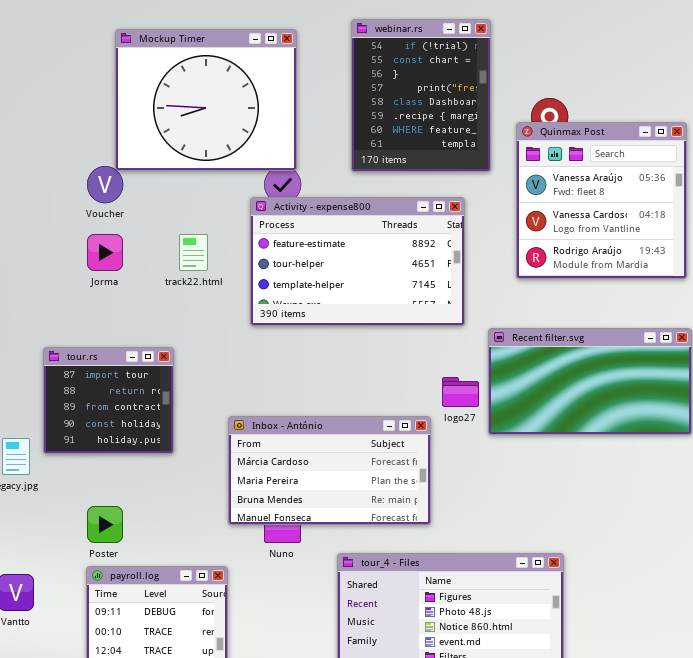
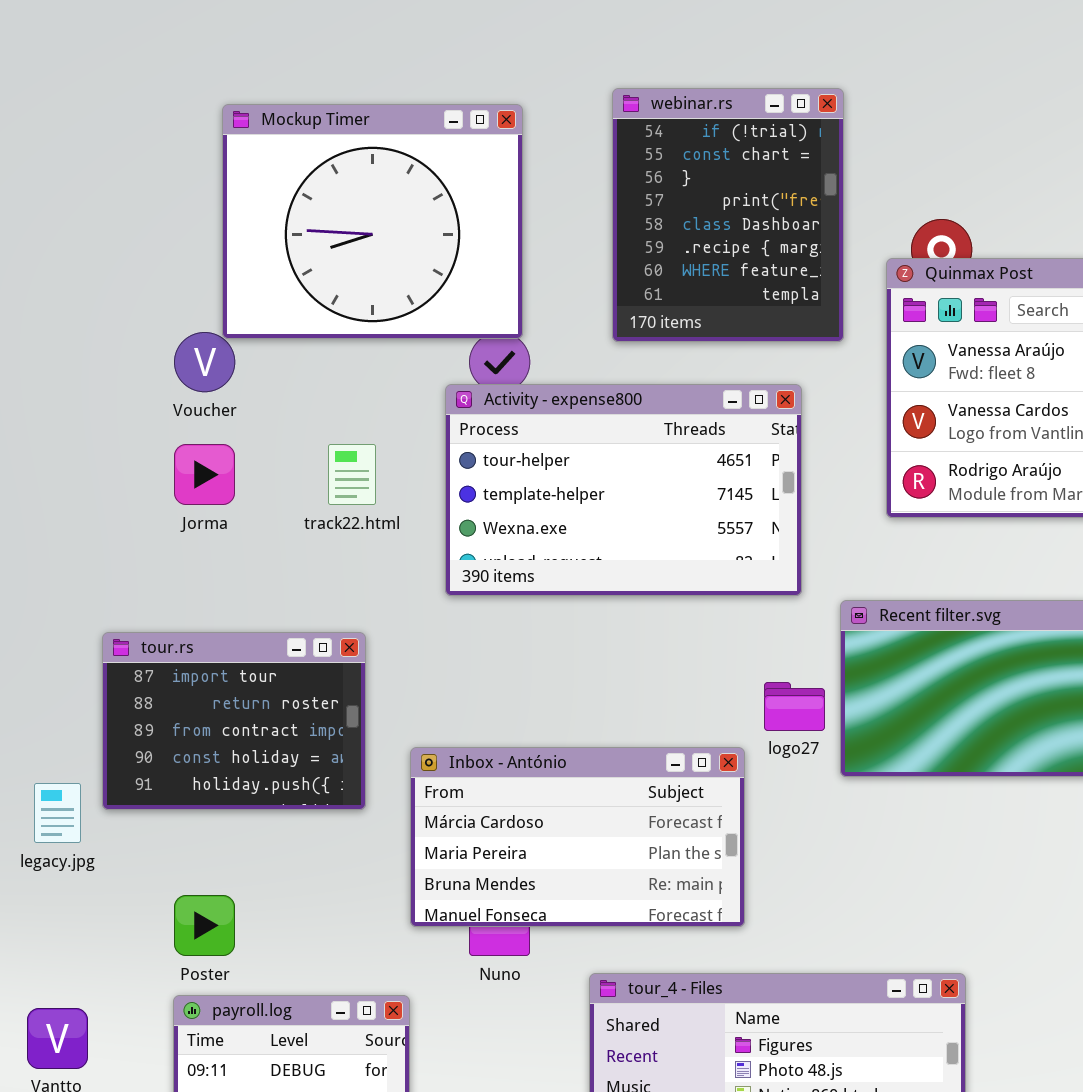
Activity - expense800: [250,197,465,326] -> [445,384,802,596], scrolled down 1 row
tour.rs: [43,347,174,454] -> [102,632,366,810], resized

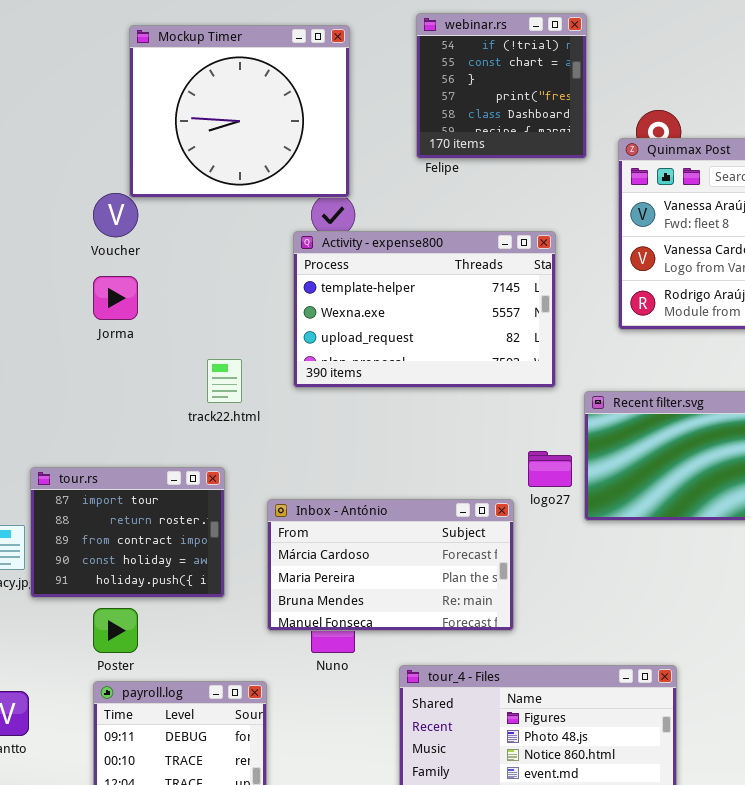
webinar.rs: [612,88,844,342] -> [416,13,587,159], resized
Activity - expense800: [445,384,802,596] -> [293,231,556,388], scrolled down 1 row
track22.html: [328,444,376,505] -> [207,359,242,403], moved
tour.rs: [102,632,366,810] -> [30,467,225,598], moved

